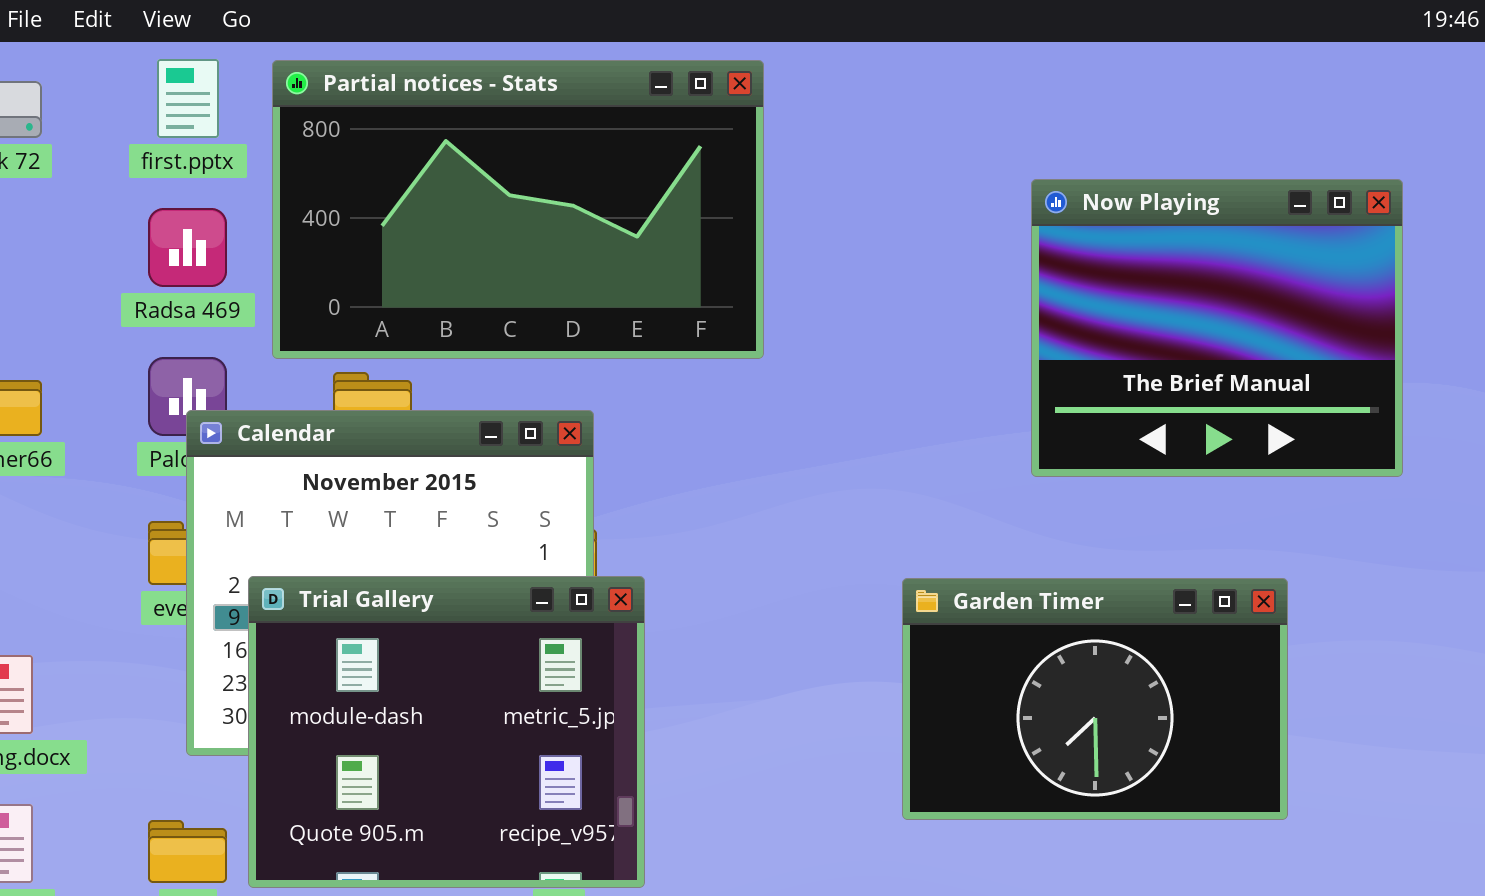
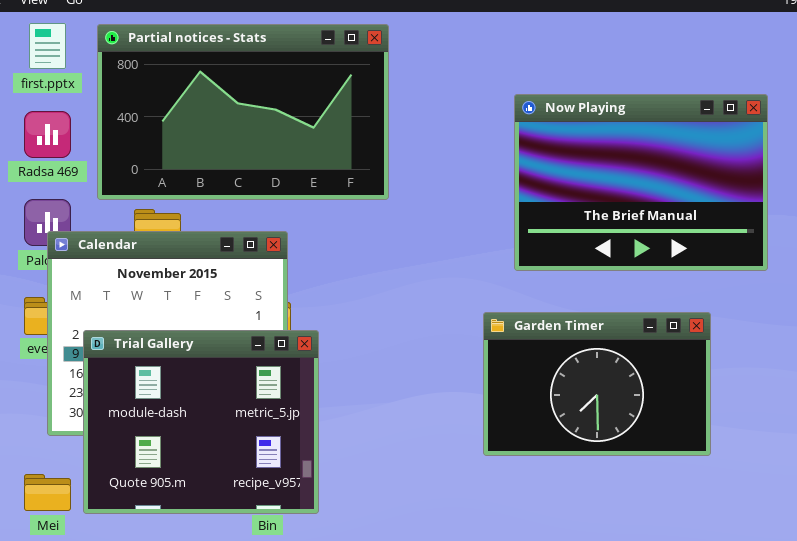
Now Playing: [1031,179,1403,477] -> [514,94,768,271], resized
Garden Timer: [902,578,1288,820] -> [483,312,711,456], moved

